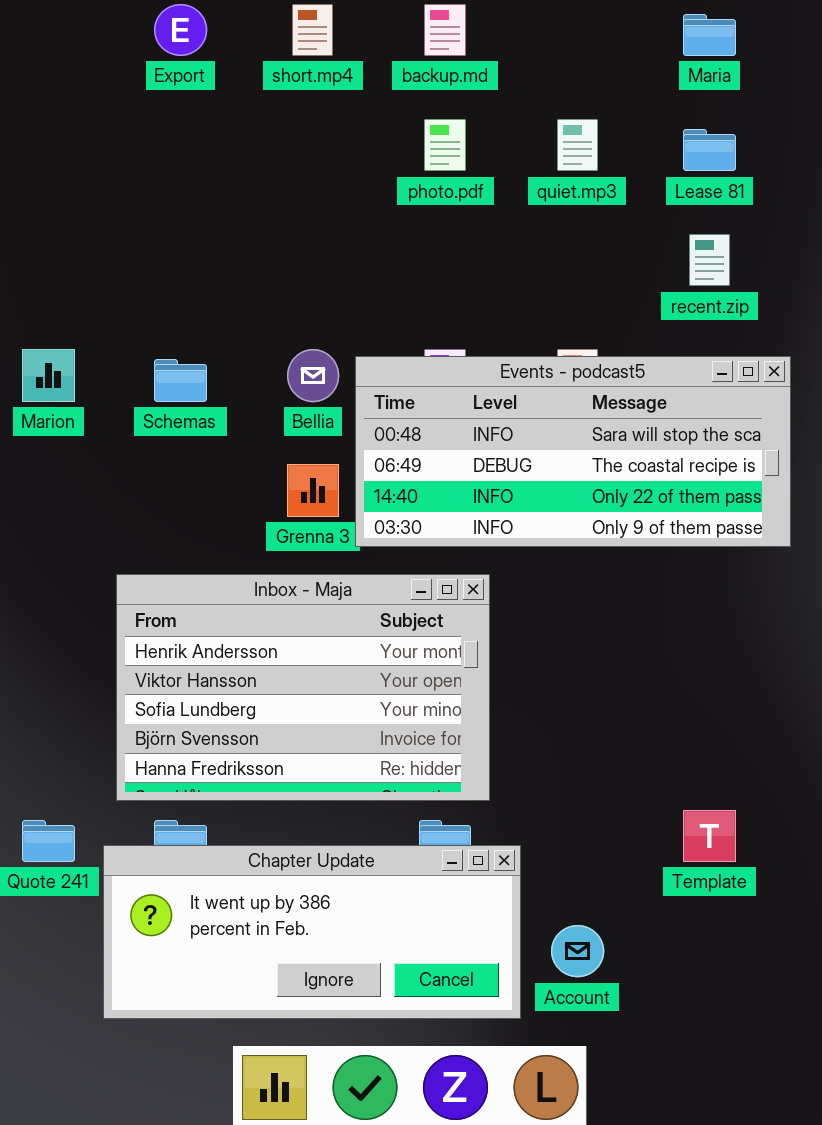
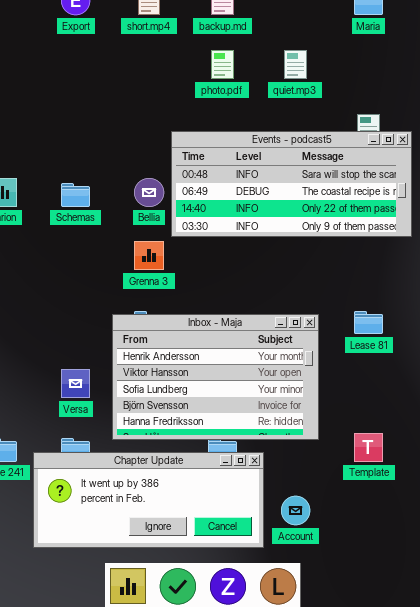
Lease 81: [683,129,736,171] -> [354,311,383,334], moved
Events - podcast5: [355,356,791,547] -> [171,131,412,237], moved
Inbox - Maja: [116,574,490,801] -> [112,314,319,440], moved

